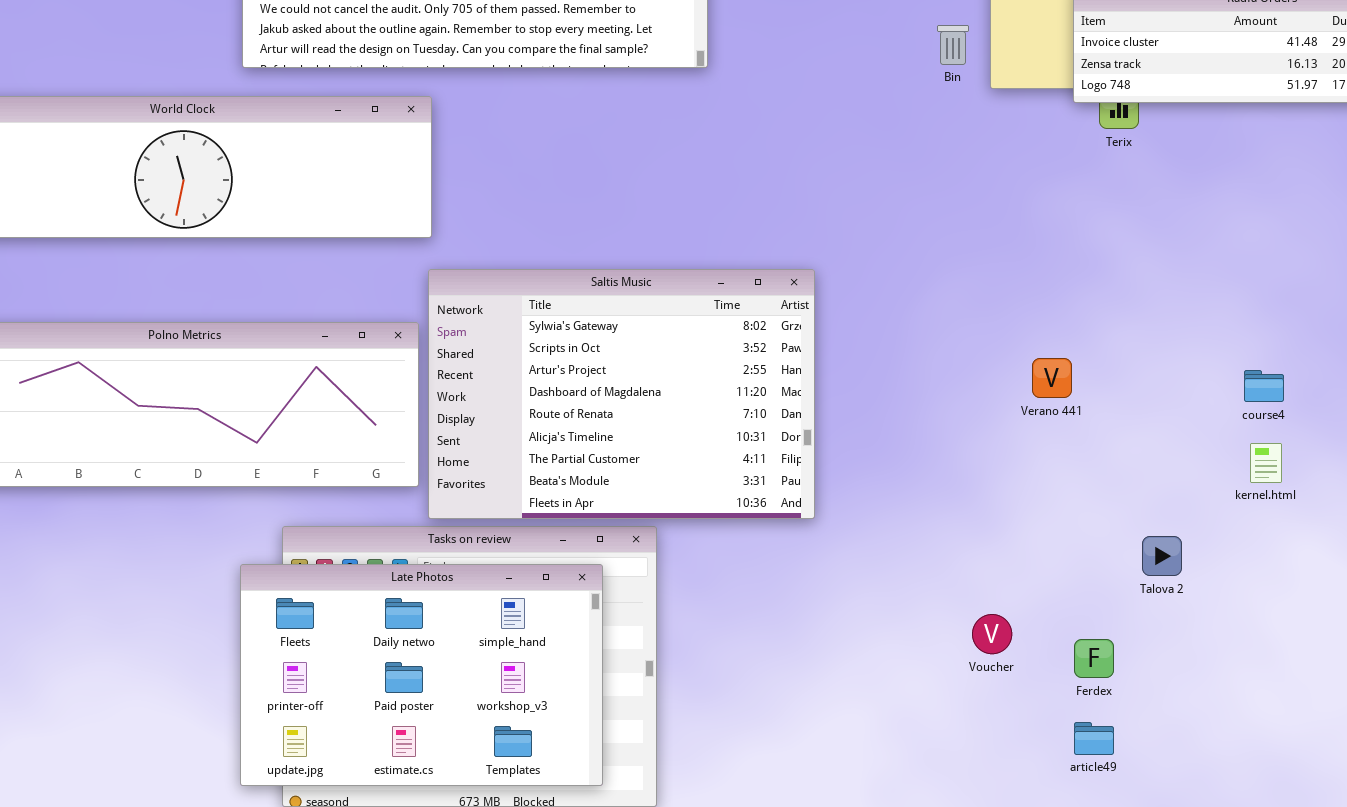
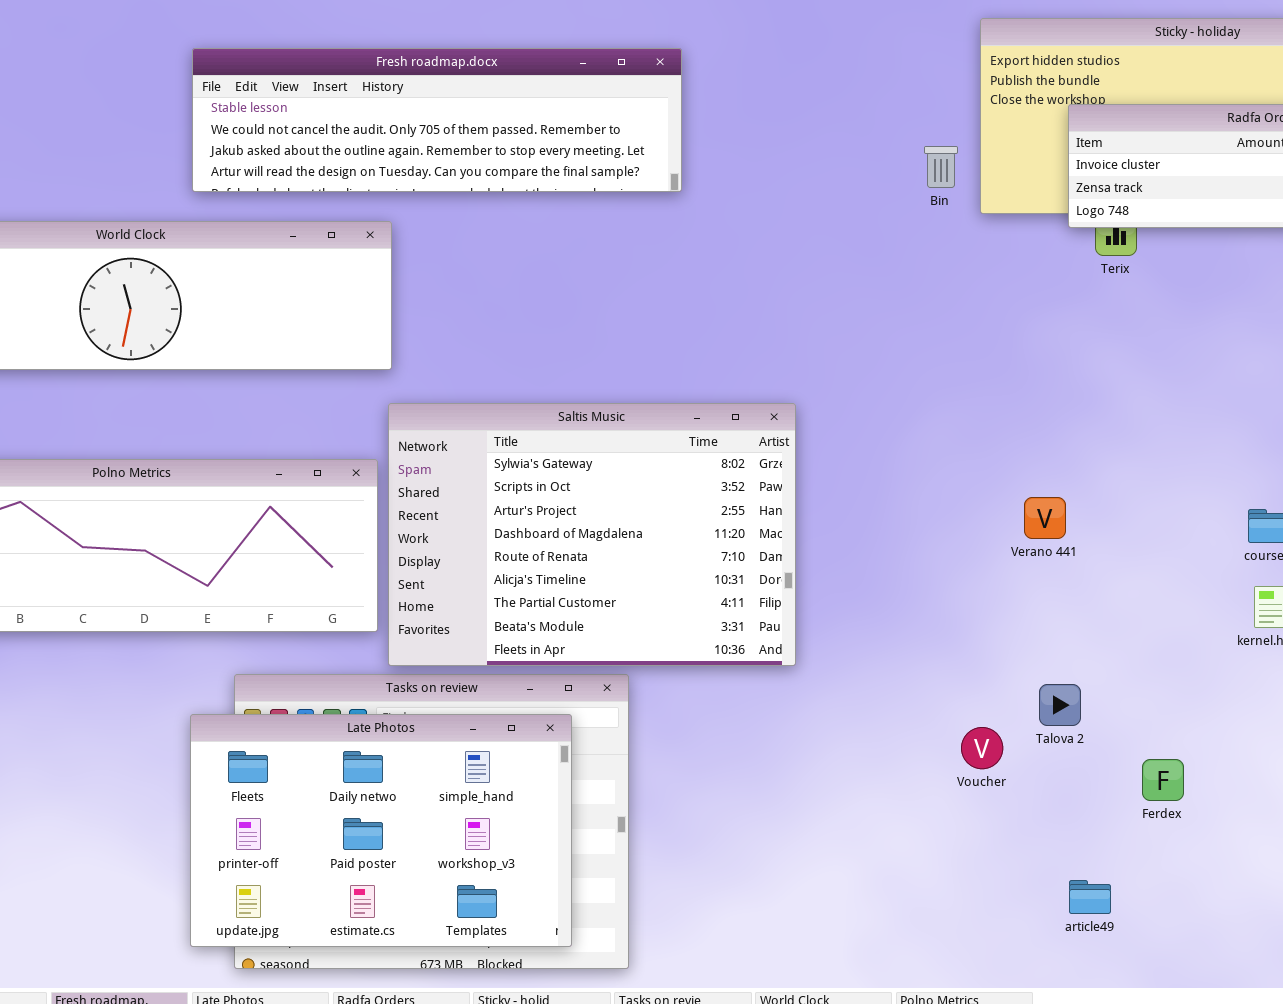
Talova 2: [1142,536,1182,576] -> [1039,684,1081,726], moved
Voucher: [972,614,1012,654] -> [961,727,1003,769], moved
Ferdex: [1074,639,1114,678] -> [1142,759,1184,801], moved

